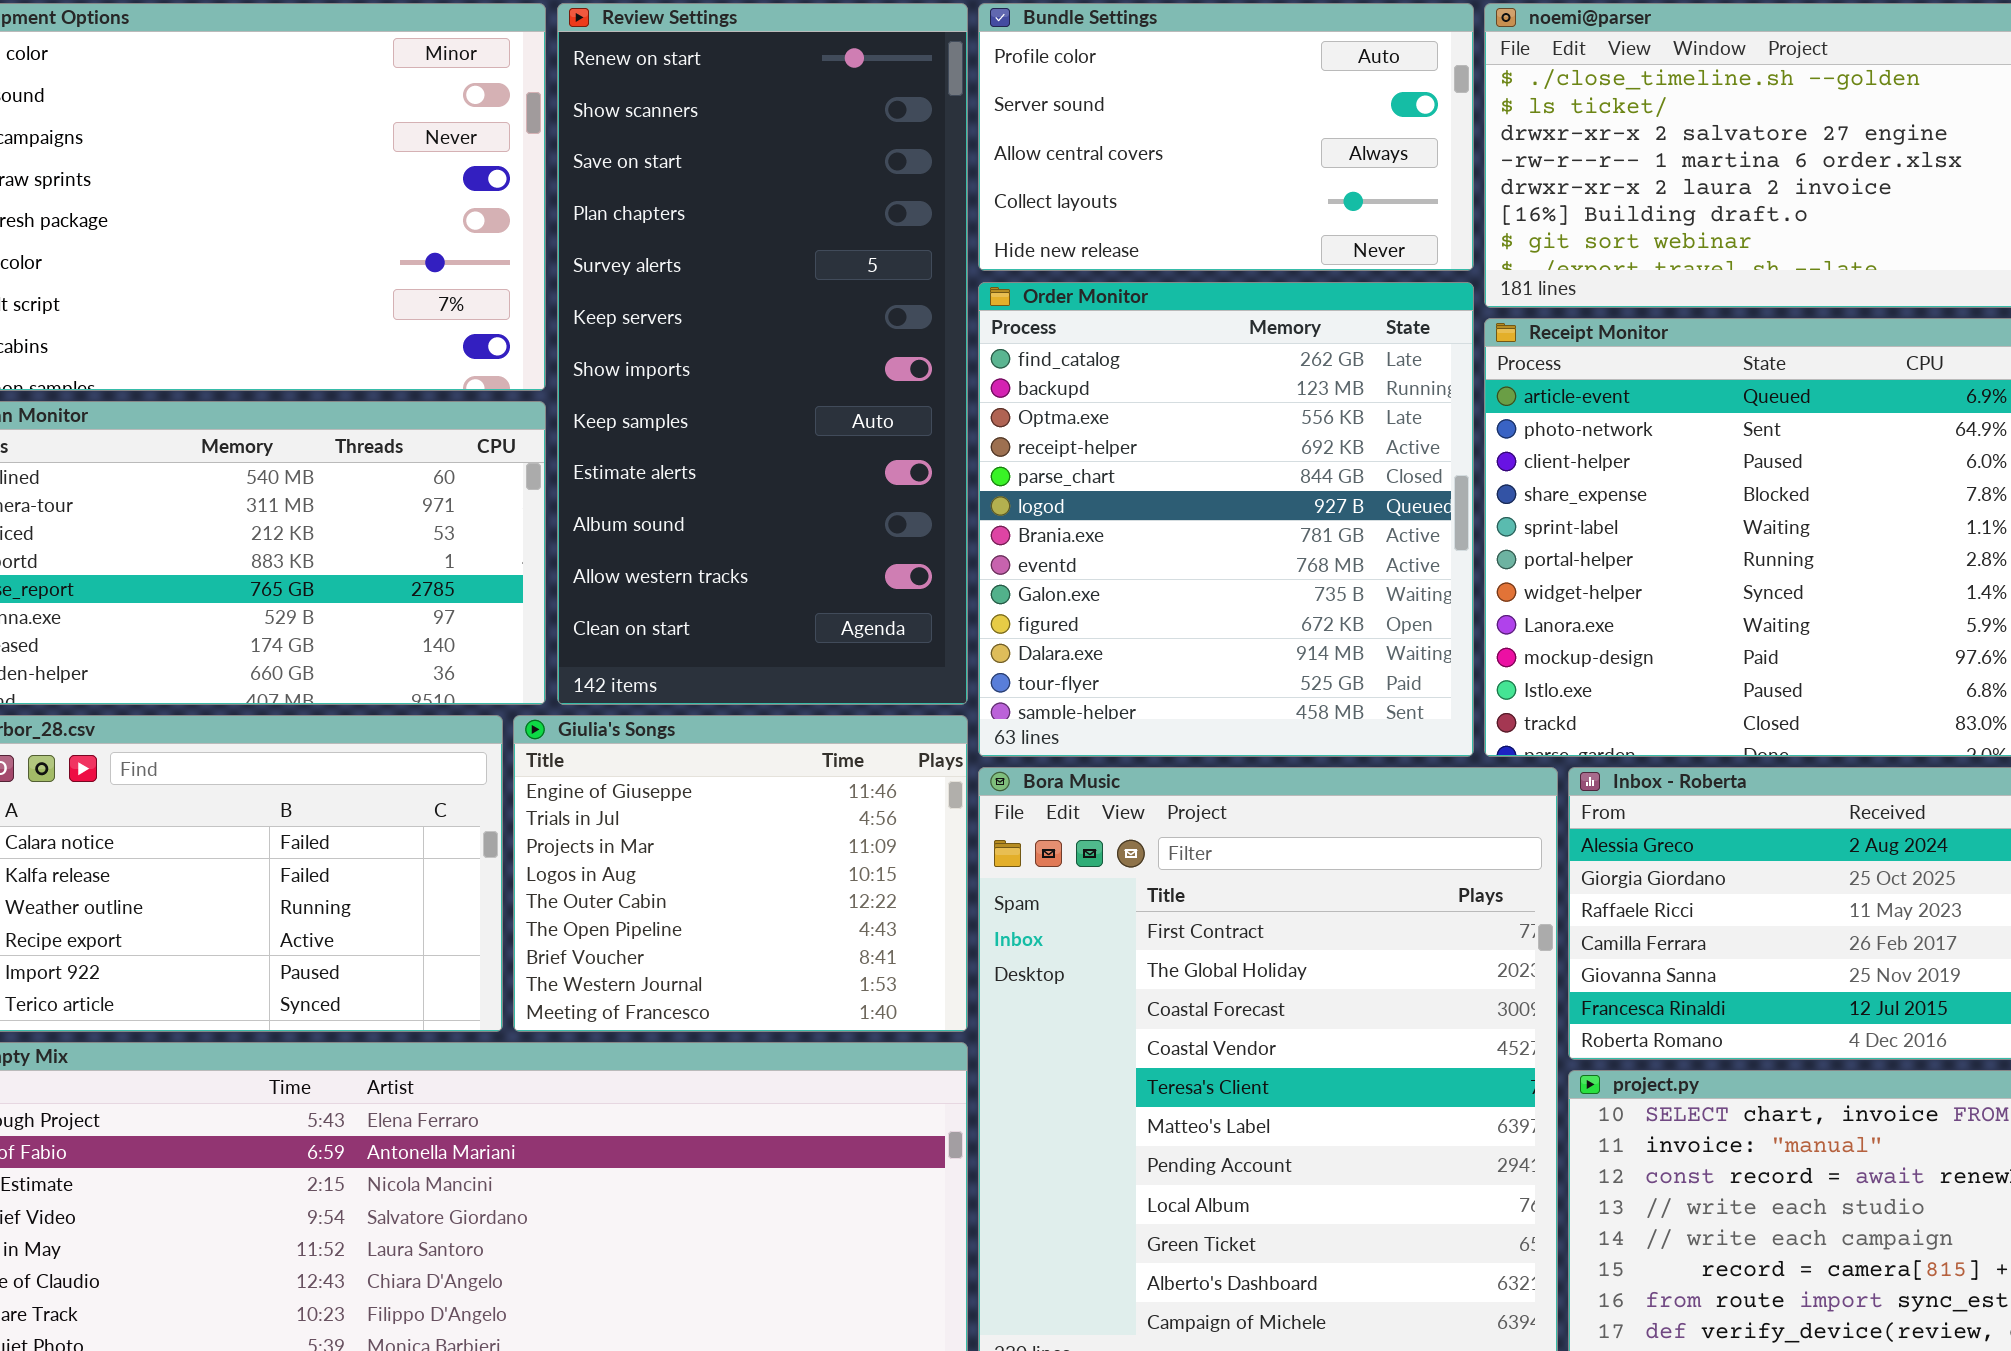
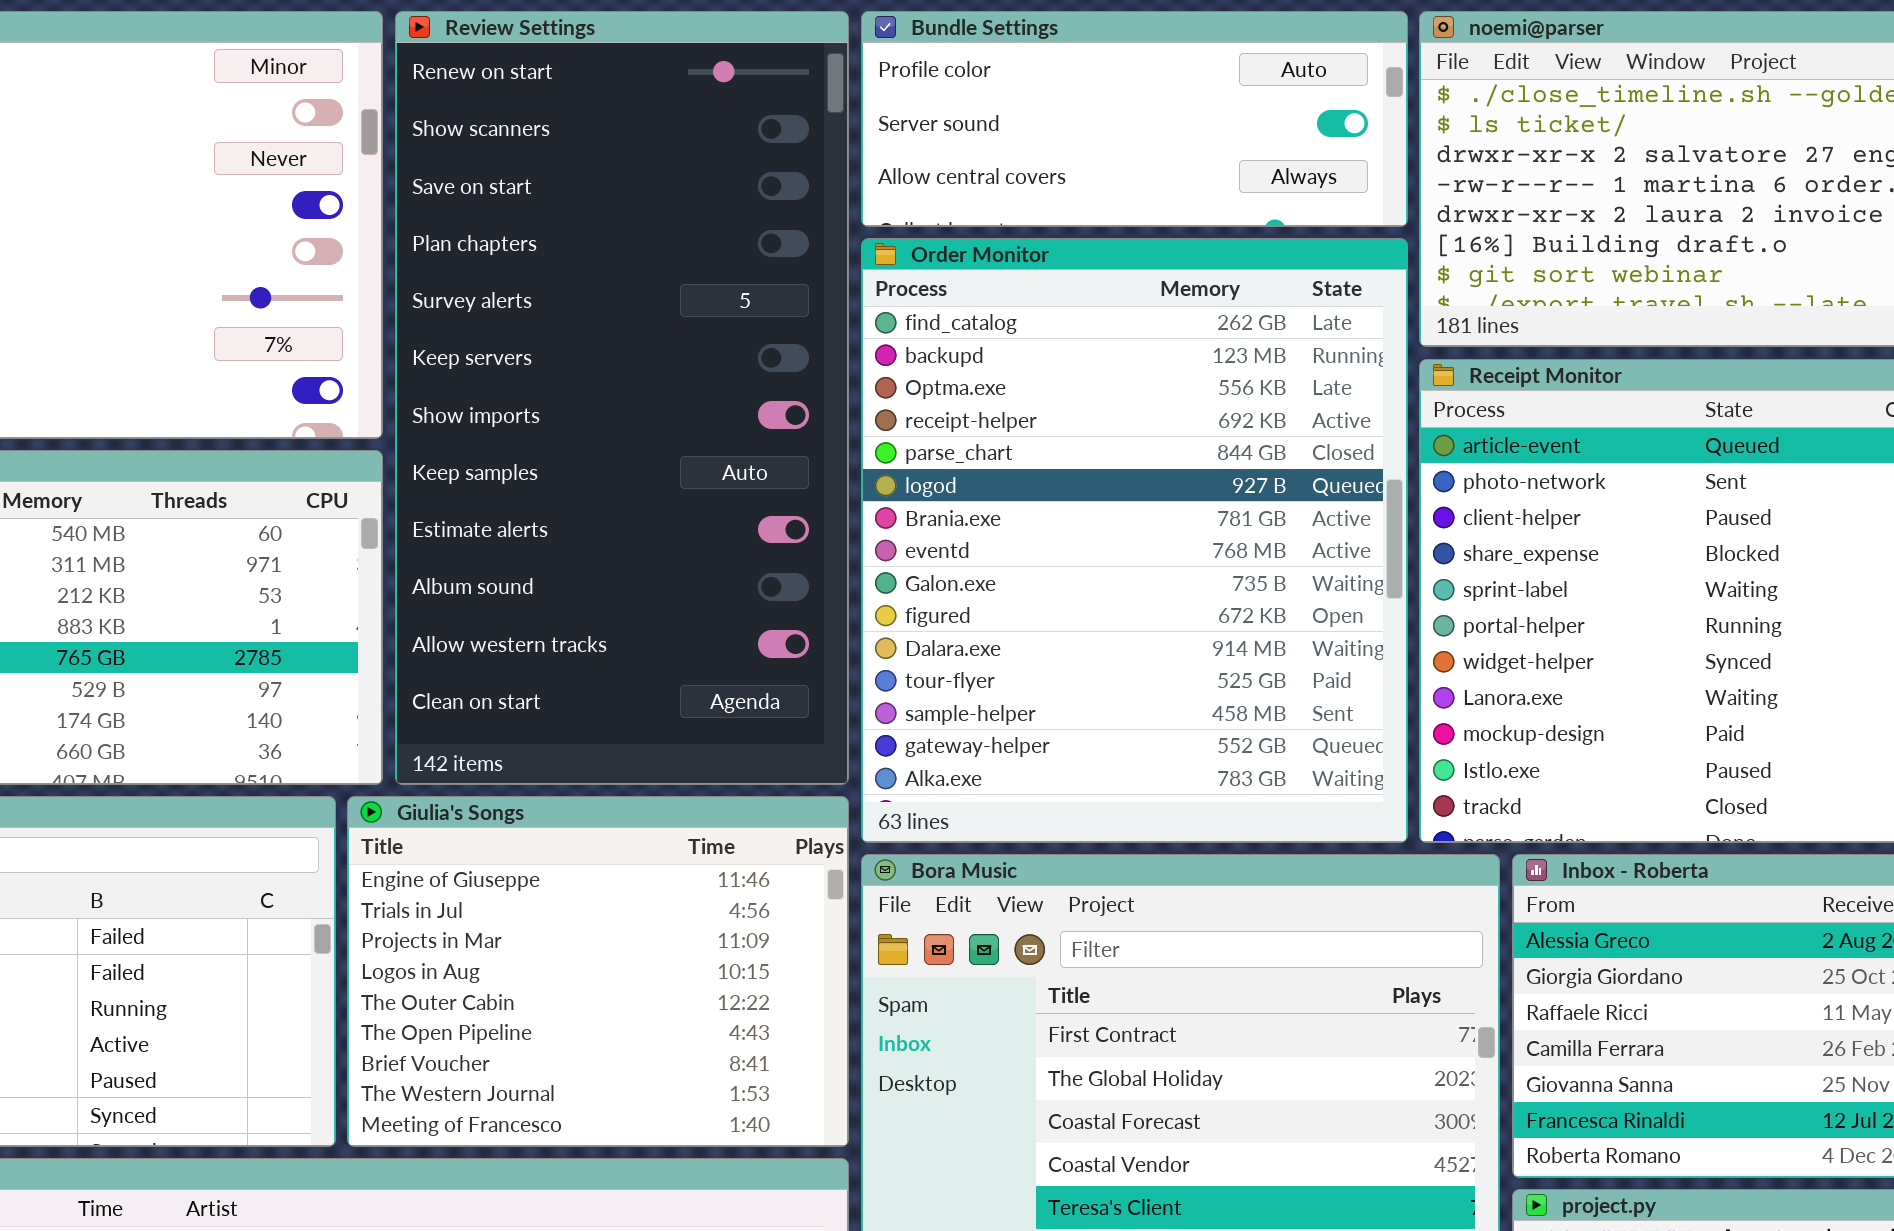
Bundle Settings: [978,3,1474,271] -> [861,11,1408,227], resized
Order Monitor: [978,282,1474,757] -> [861,238,1408,843], resized

